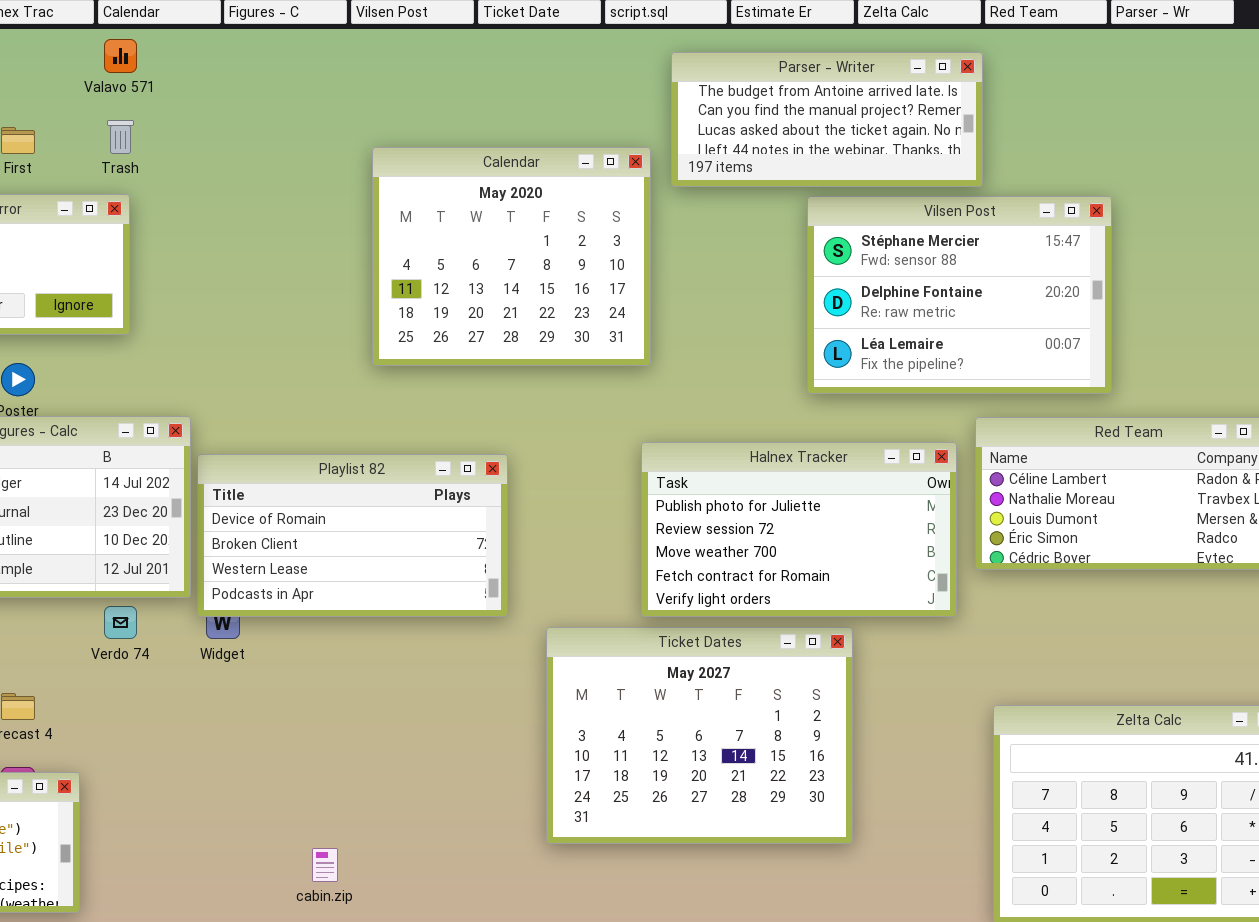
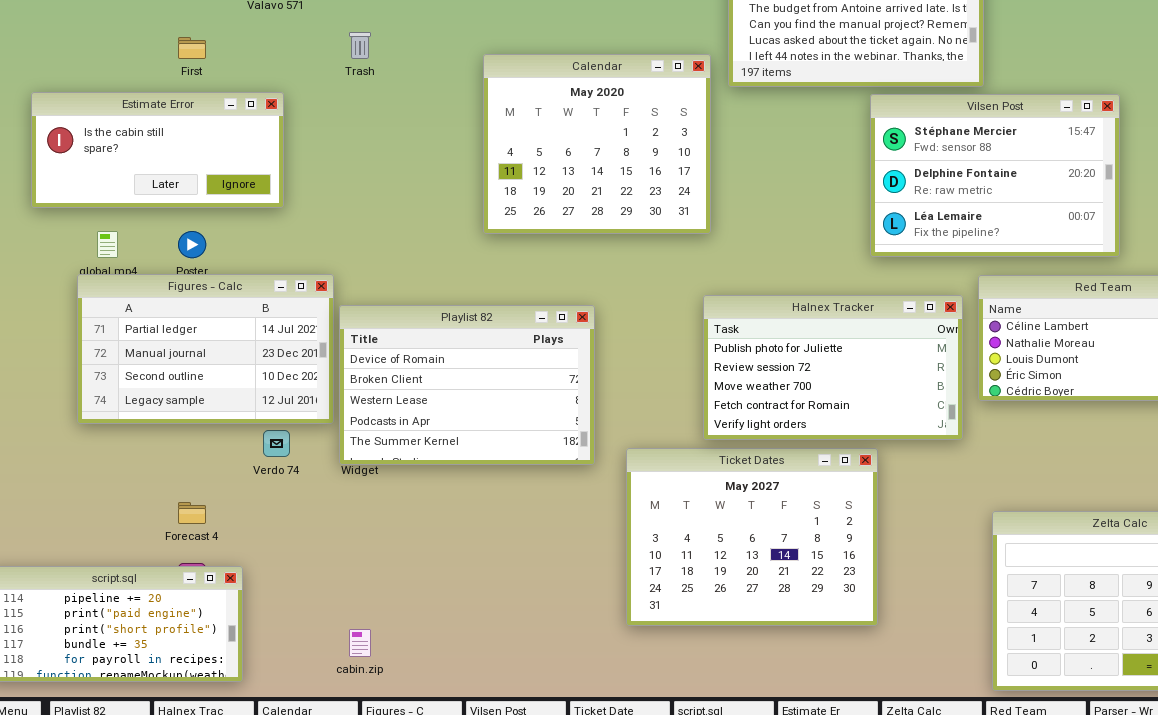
Trash: [107,120,134,154] -> [349,32,371,59], moved
Vilsen Post: [807,196,1112,394] -> [870,94,1120,257], moved
Playlist 82: [197,454,508,617] -> [339,305,595,465], resized
cabin.zip: [312,848,338,882] -> [349,629,371,657], moved

